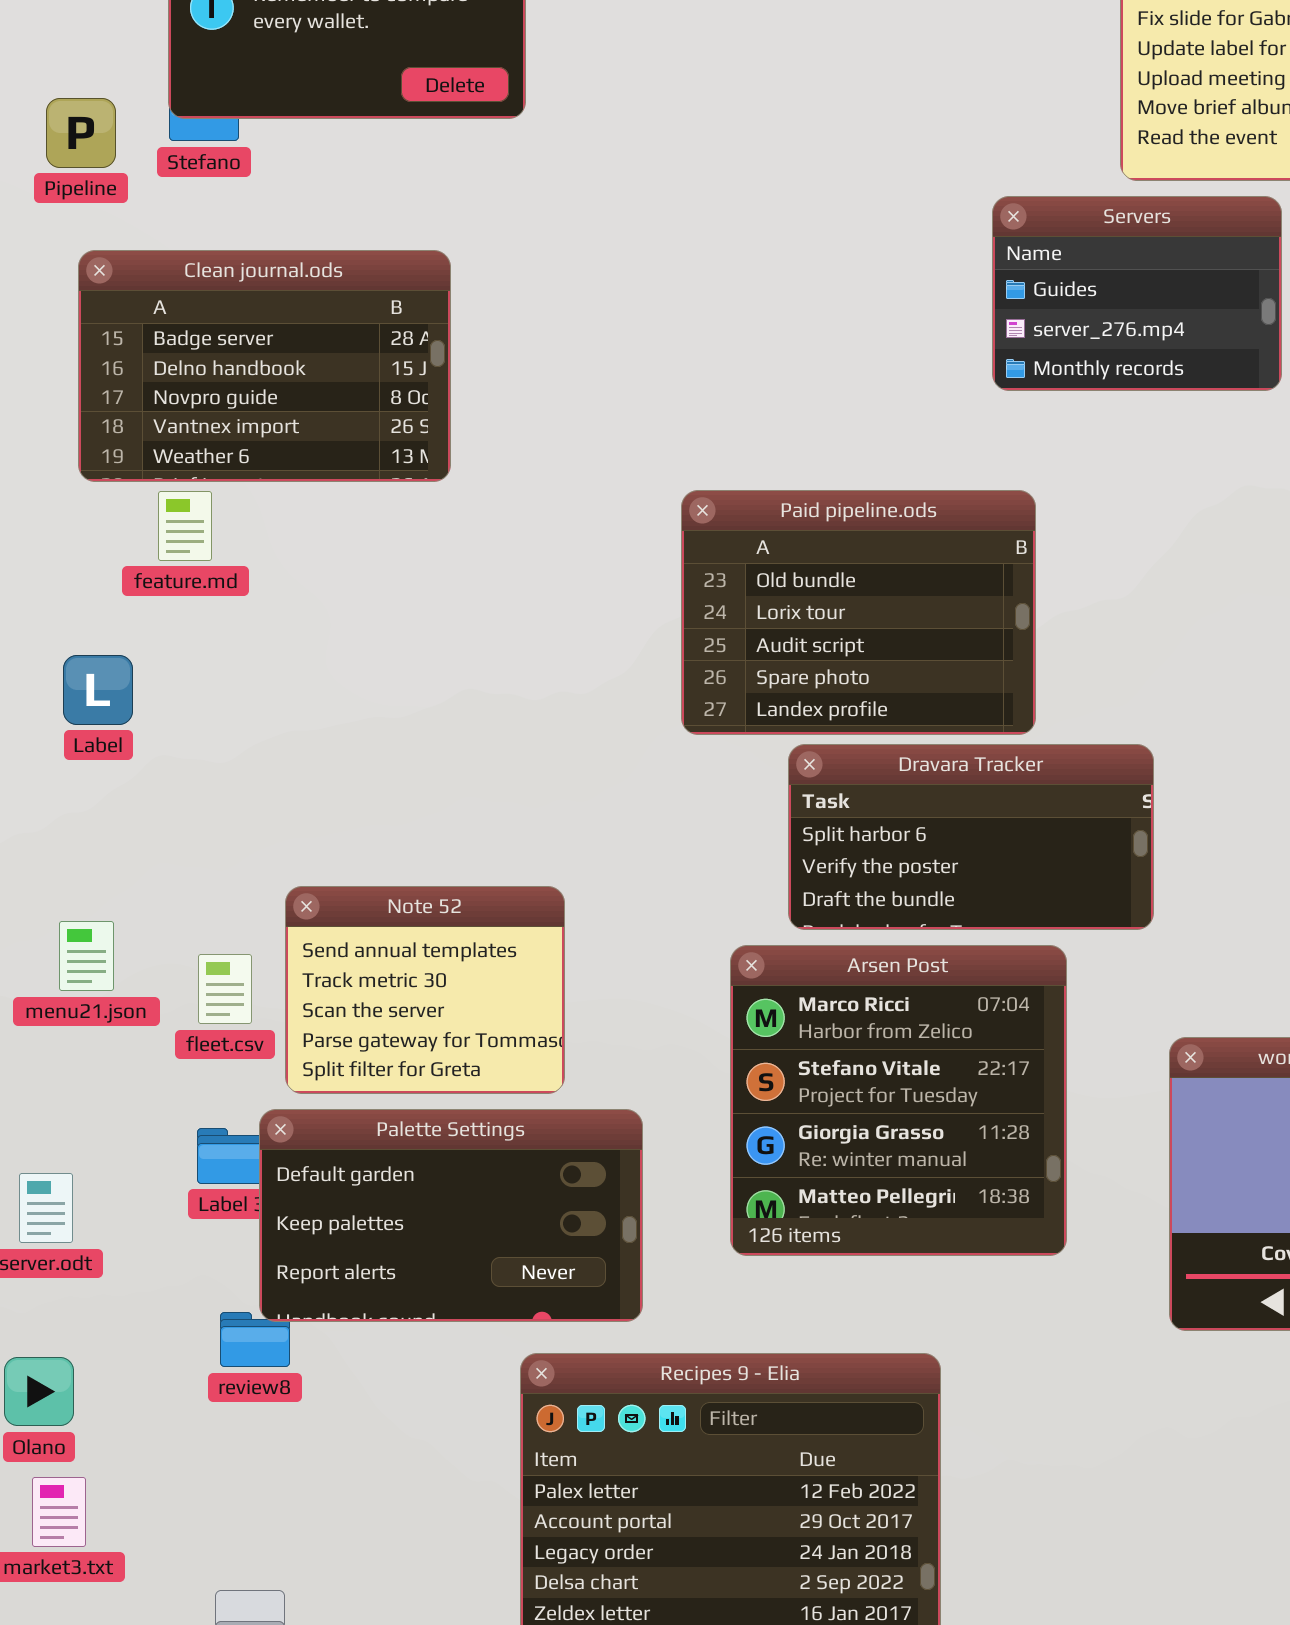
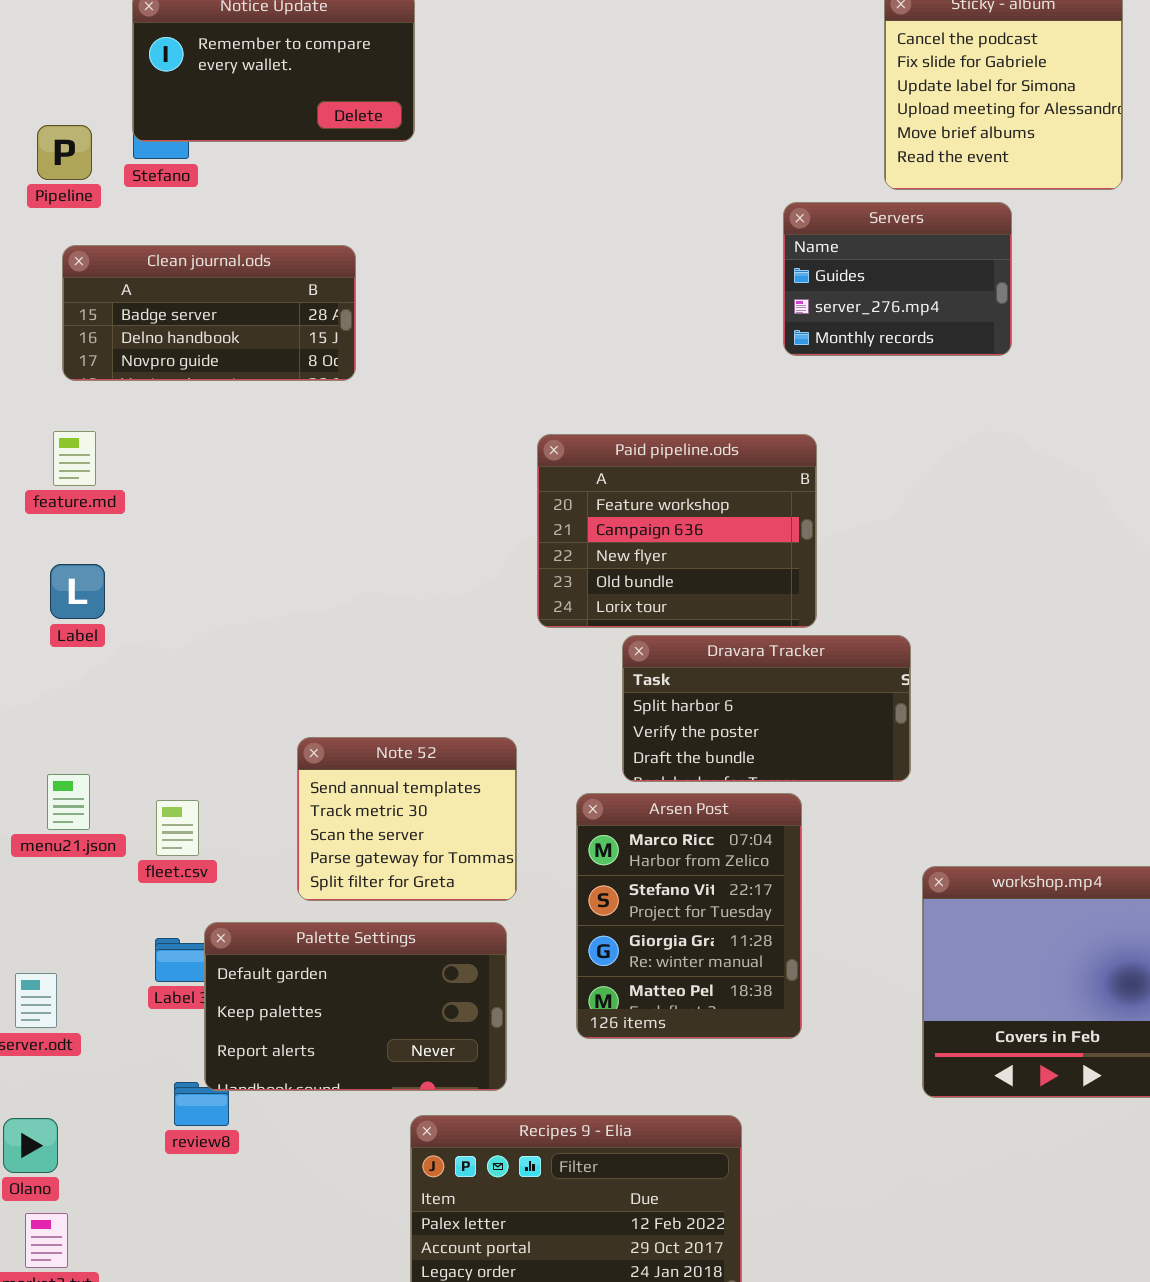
Clean journal.ods: [78,250,451,482] -> [62,245,356,381], resized
Paid pipeline.ods: [681,490,1036,735] -> [537,434,817,628], scrolled up 3 rows
feature.md: [158,491,212,561] -> [53,431,96,486], moved
Note 52: [285,886,565,1094] -> [297,737,517,901], moved
Arsen Post: [730,945,1067,1256] -> [576,793,802,1039], resized

